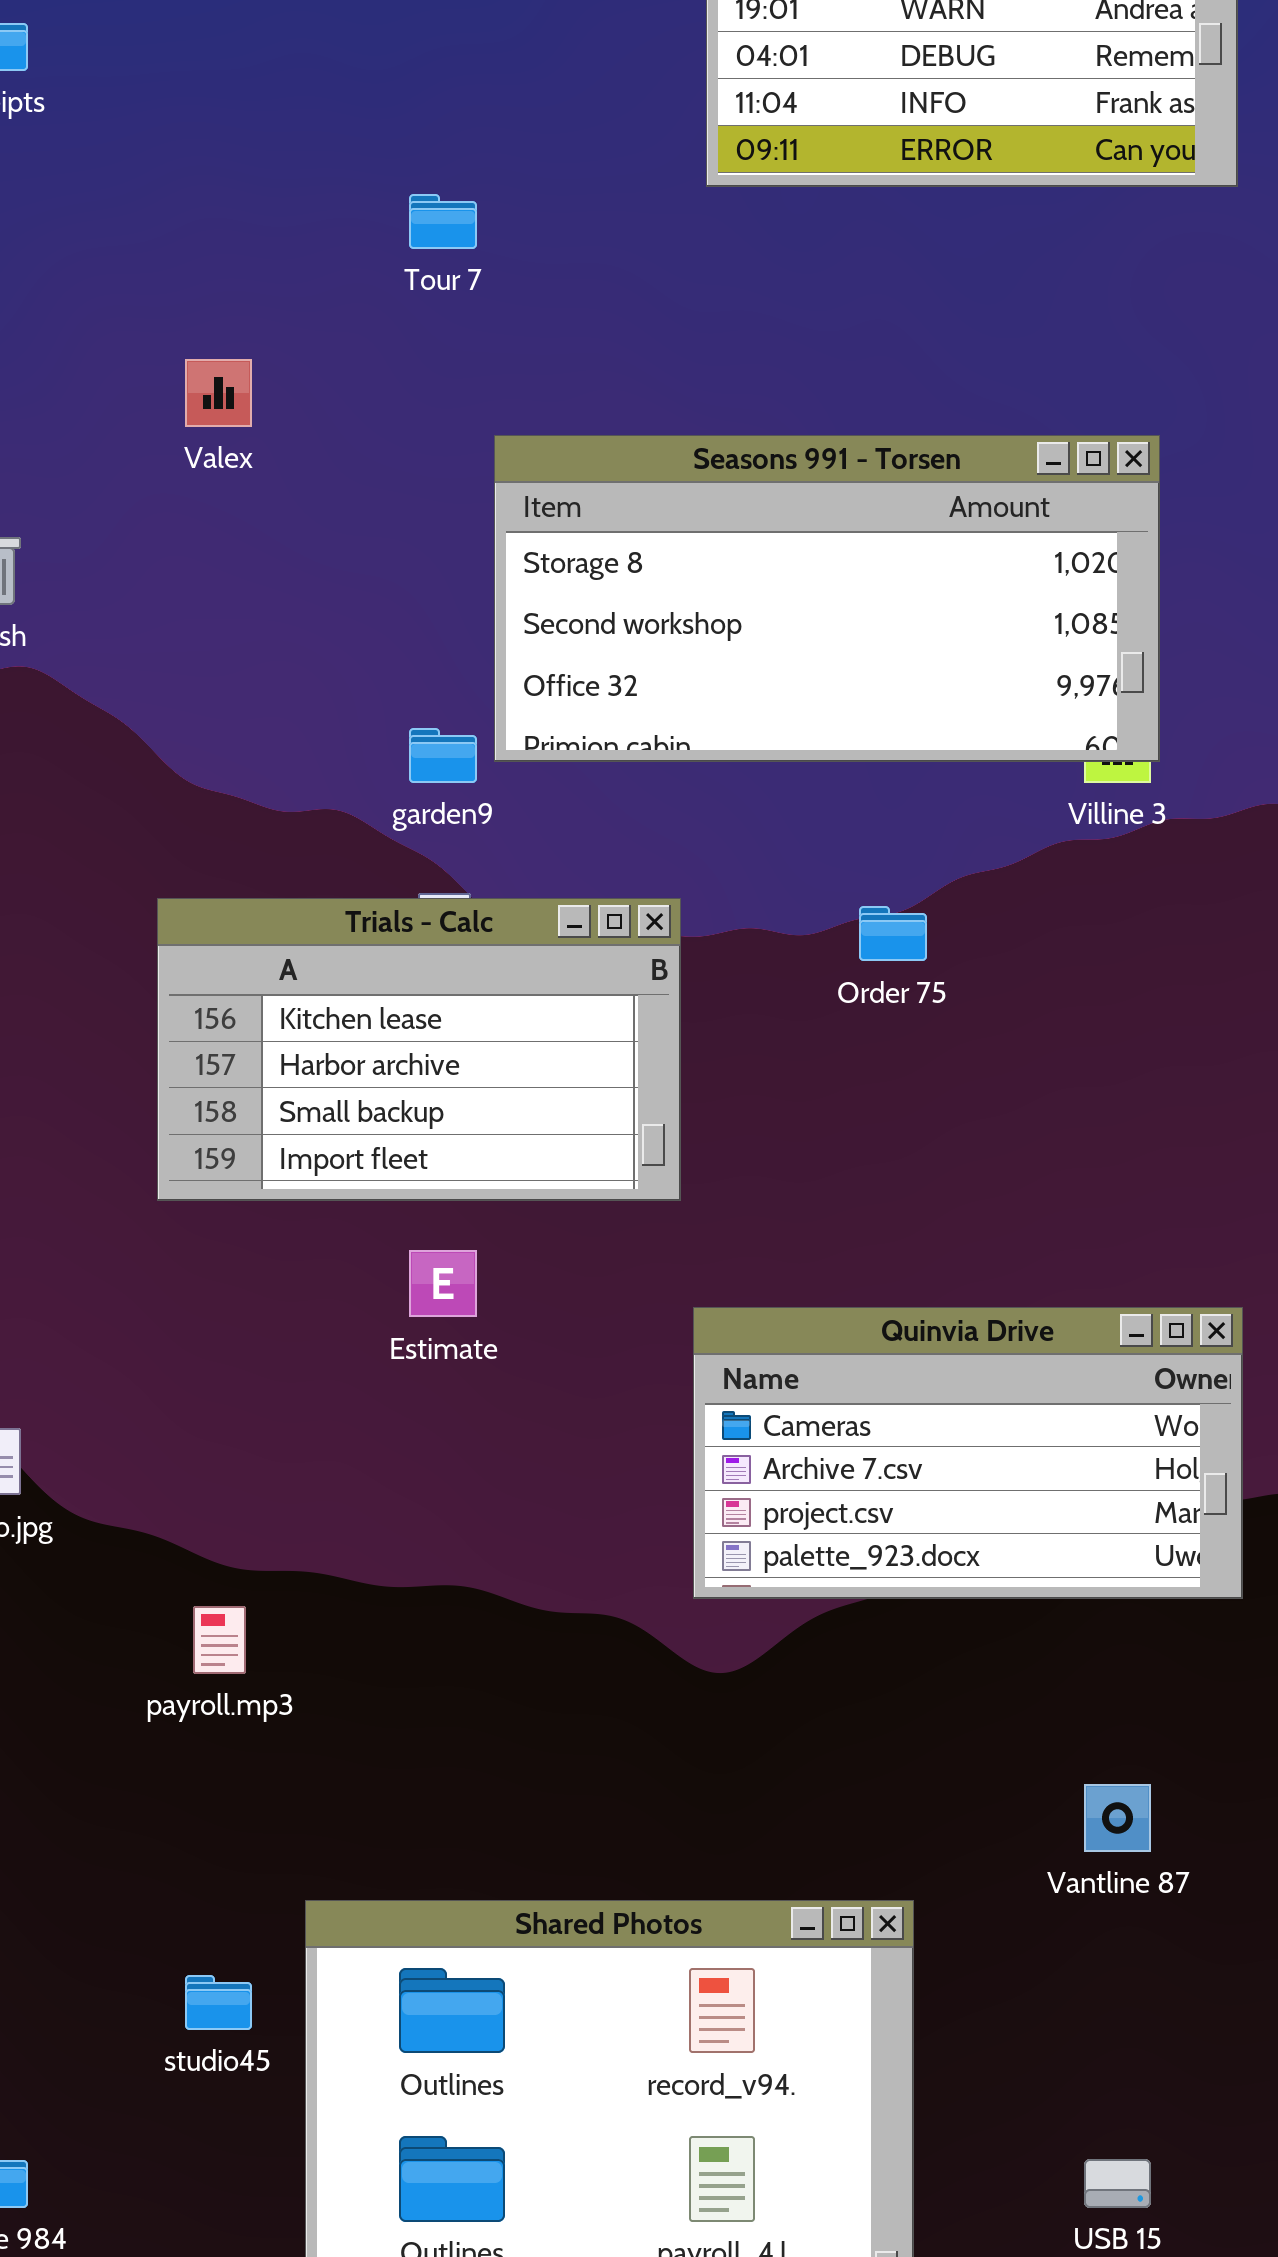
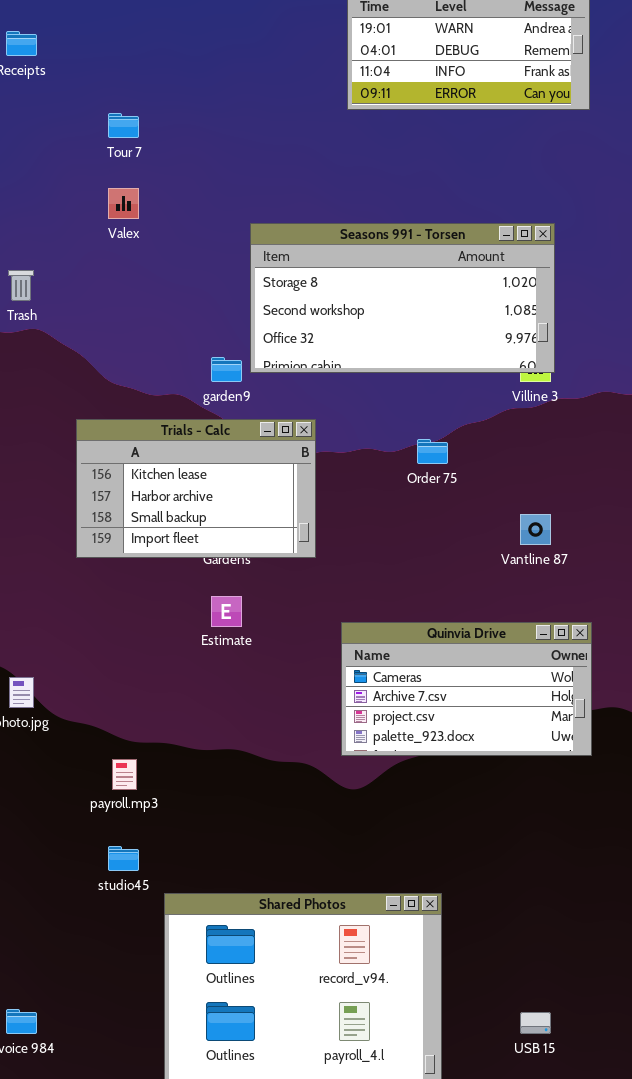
Tour 7: [409,194,477,249] -> [108,113,139,138], moved
Trials - Calc: [157,898,681,1201] -> [76,419,316,558], moved
Vantline 87: [1084,1784,1151,1852] -> [520,514,551,545], moved
studio45: [185,1975,252,2030] -> [108,846,139,871], moved

